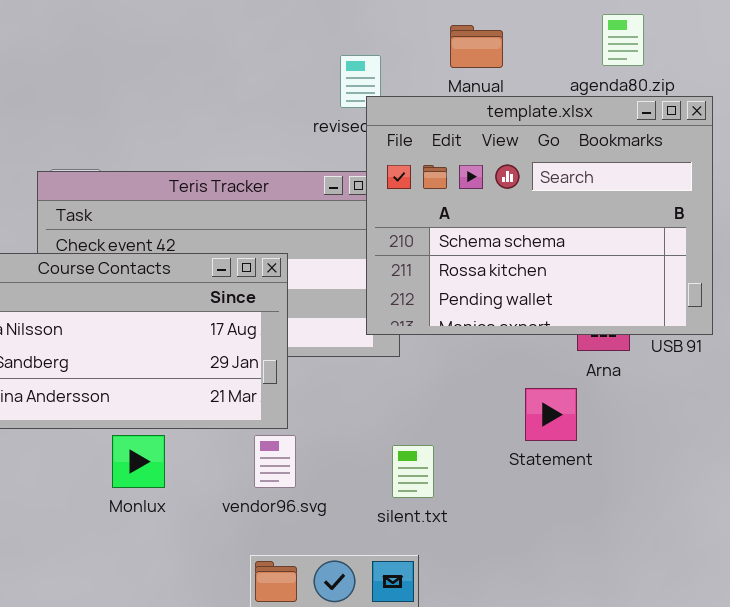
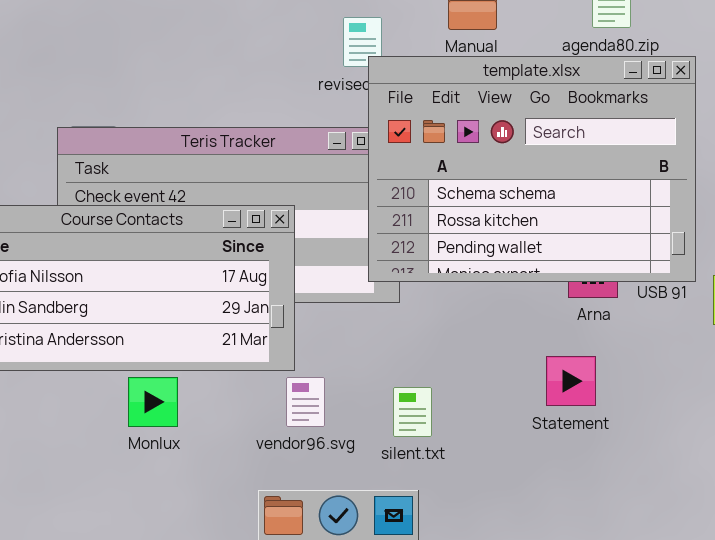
Statement: [525,388,577,441] -> [546,356,596,406], moved
vendor96.svg: [254,435,296,488] -> [286,377,325,427], moved

